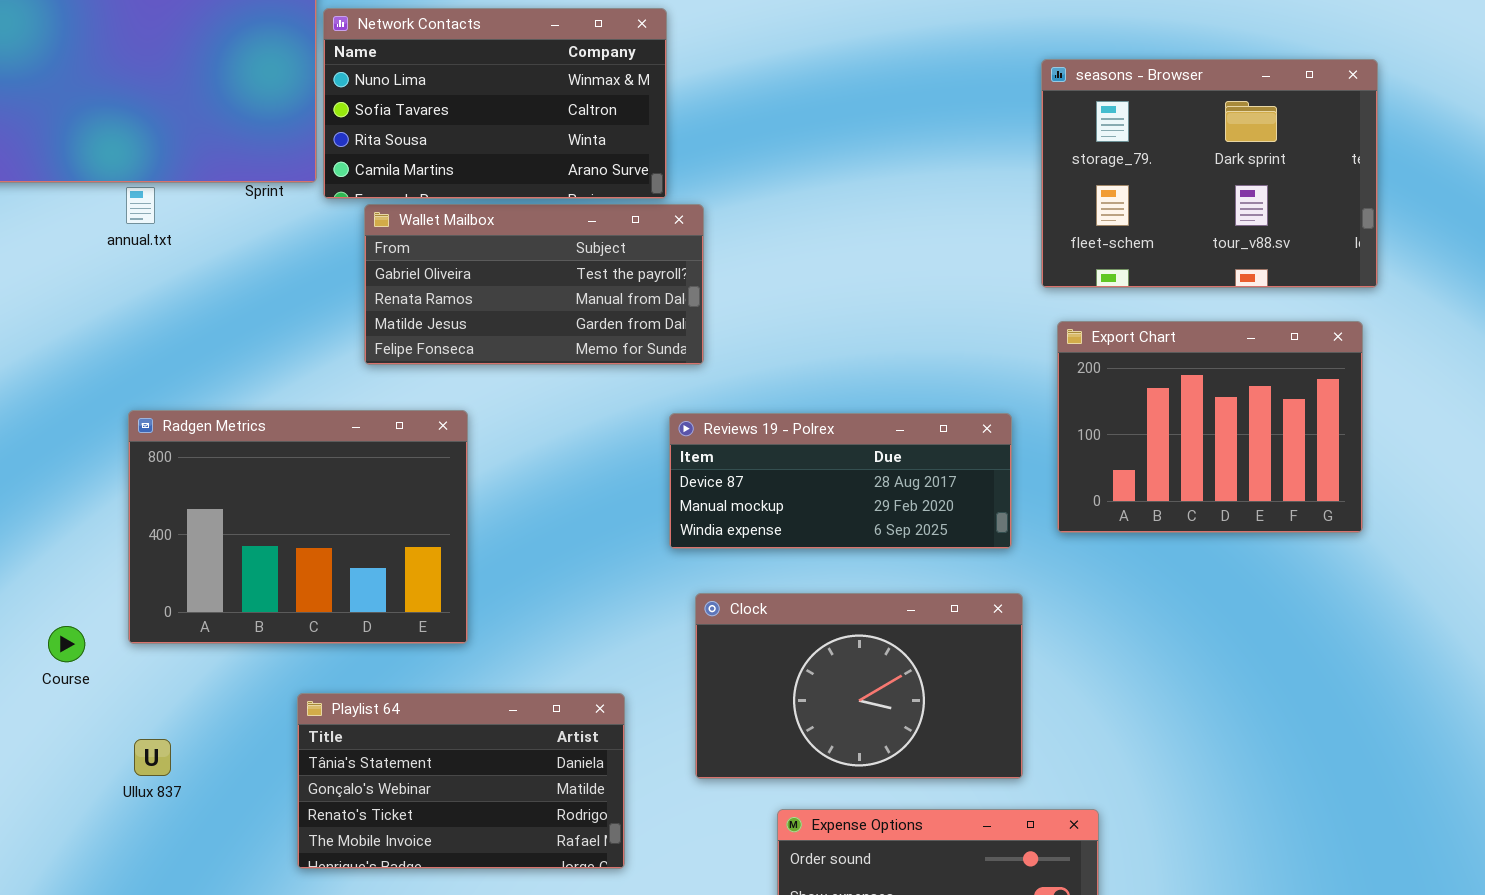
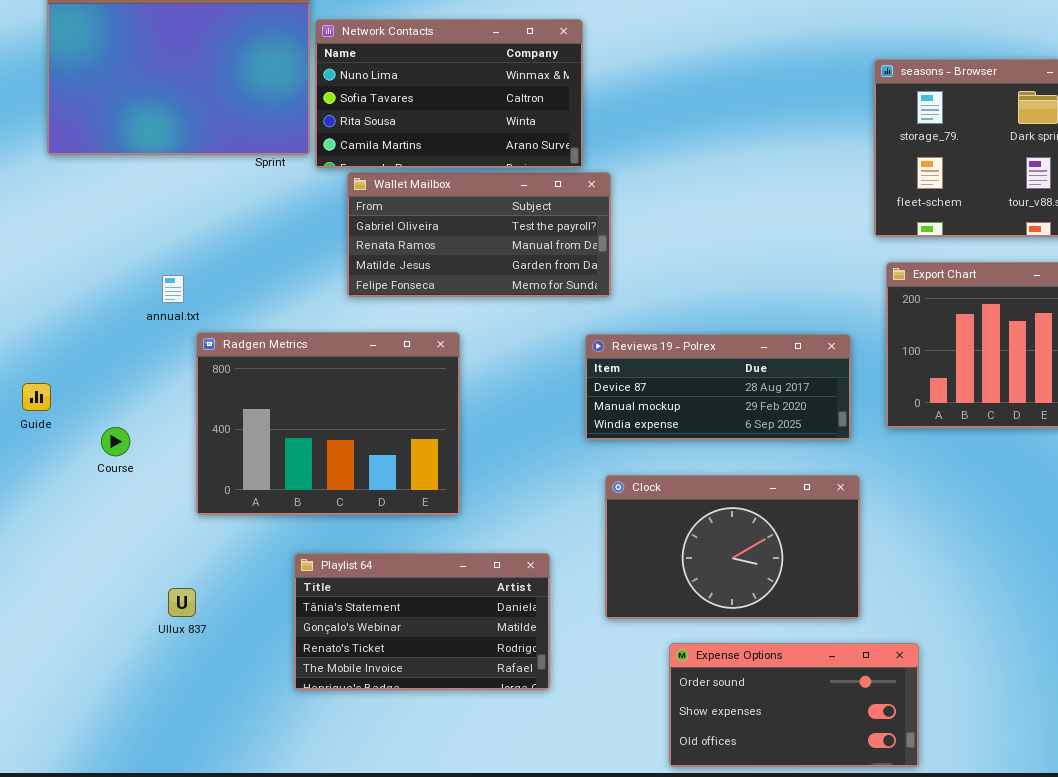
annual.txt: [126,187,155,224] -> [162,275,184,303], moved
Radgen Metrics: [128,410,468,644] -> [196,332,460,515], moved
Course: [48,626,85,662] -> [101,427,130,456], moved

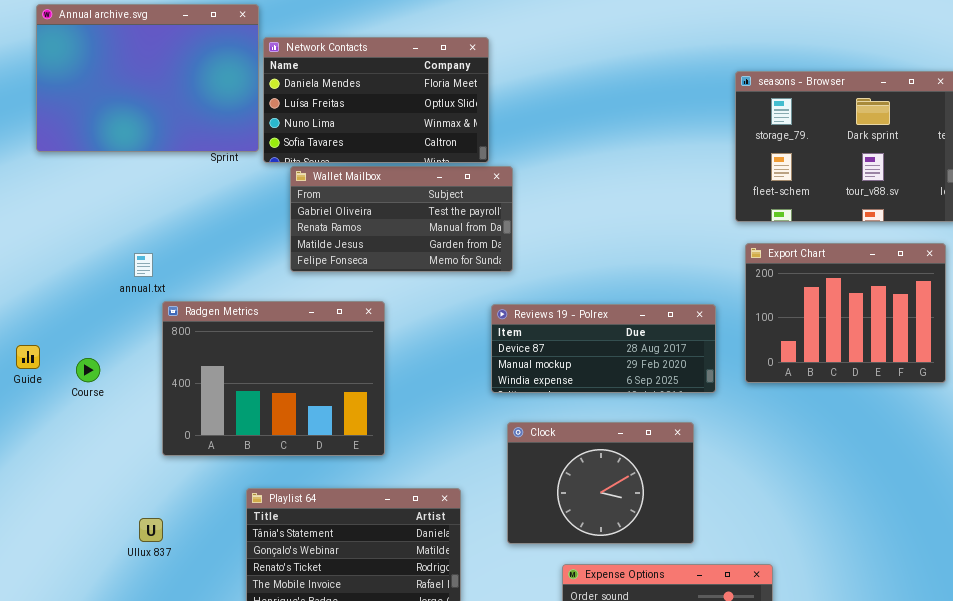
Network Contacts: [315,19,583,168] -> [263,37,489,163], scrolled up 2 rows
Course: [101,427,130,456] -> [76,358,100,382], moved
Clock: [605,475,860,619] -> [507,422,694,544], resized

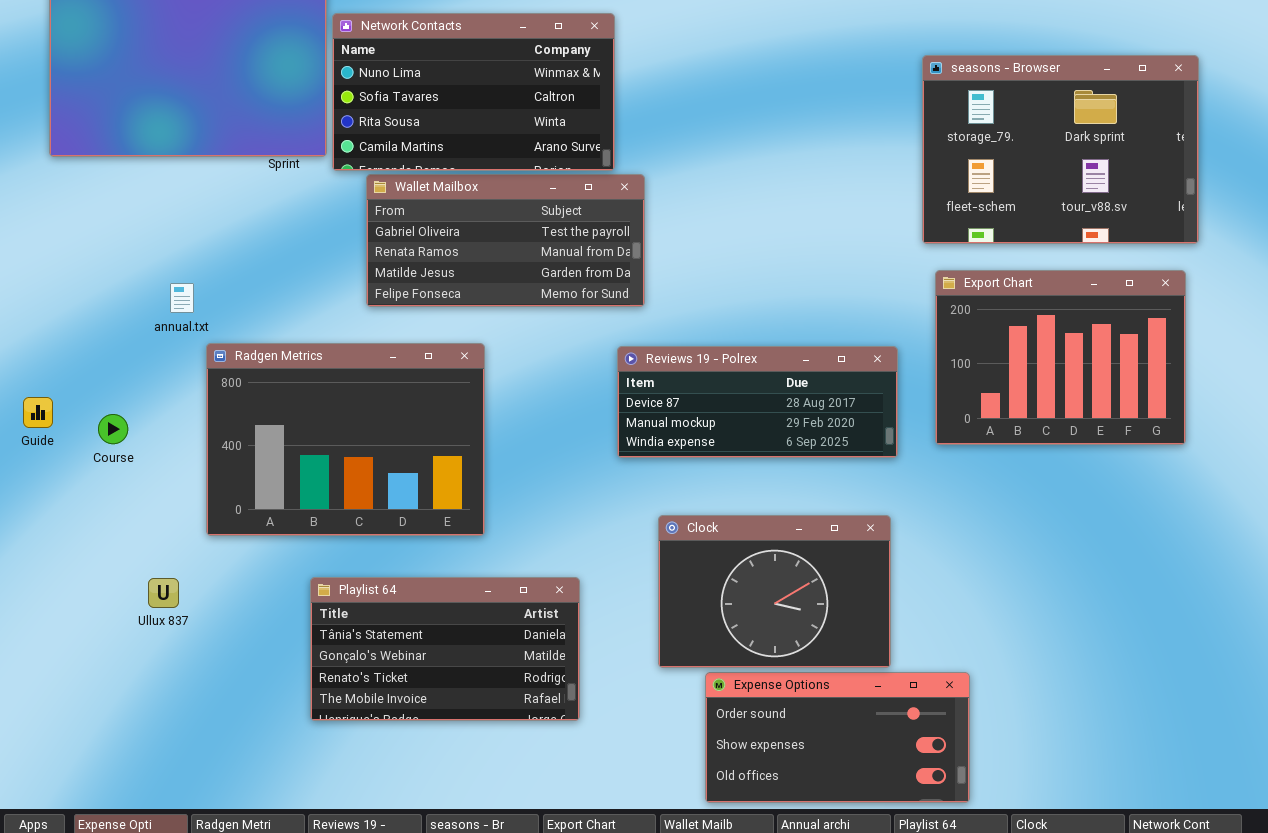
Network Contacts: [263,37,489,163] -> [332,13,615,171], scrolled down 2 rows
Clock: [507,422,694,544] -> [658,515,891,668], moved
Ullux 837: [139,518,163,542] -> [148,578,179,608], moved

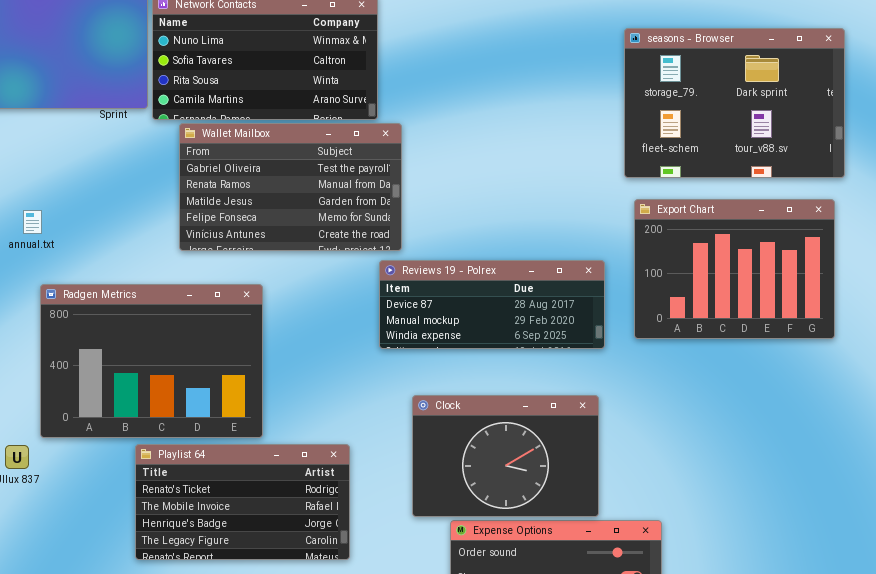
Wallet Mailbox: [366,174,645,307] -> [179,123,402,251], resized
Radgen Metrics: [206,343,485,536] -> [40,284,263,438], moved
Playlist 64: [310,577,580,721] -> [135,444,350,560], scrolled down 2 rows

